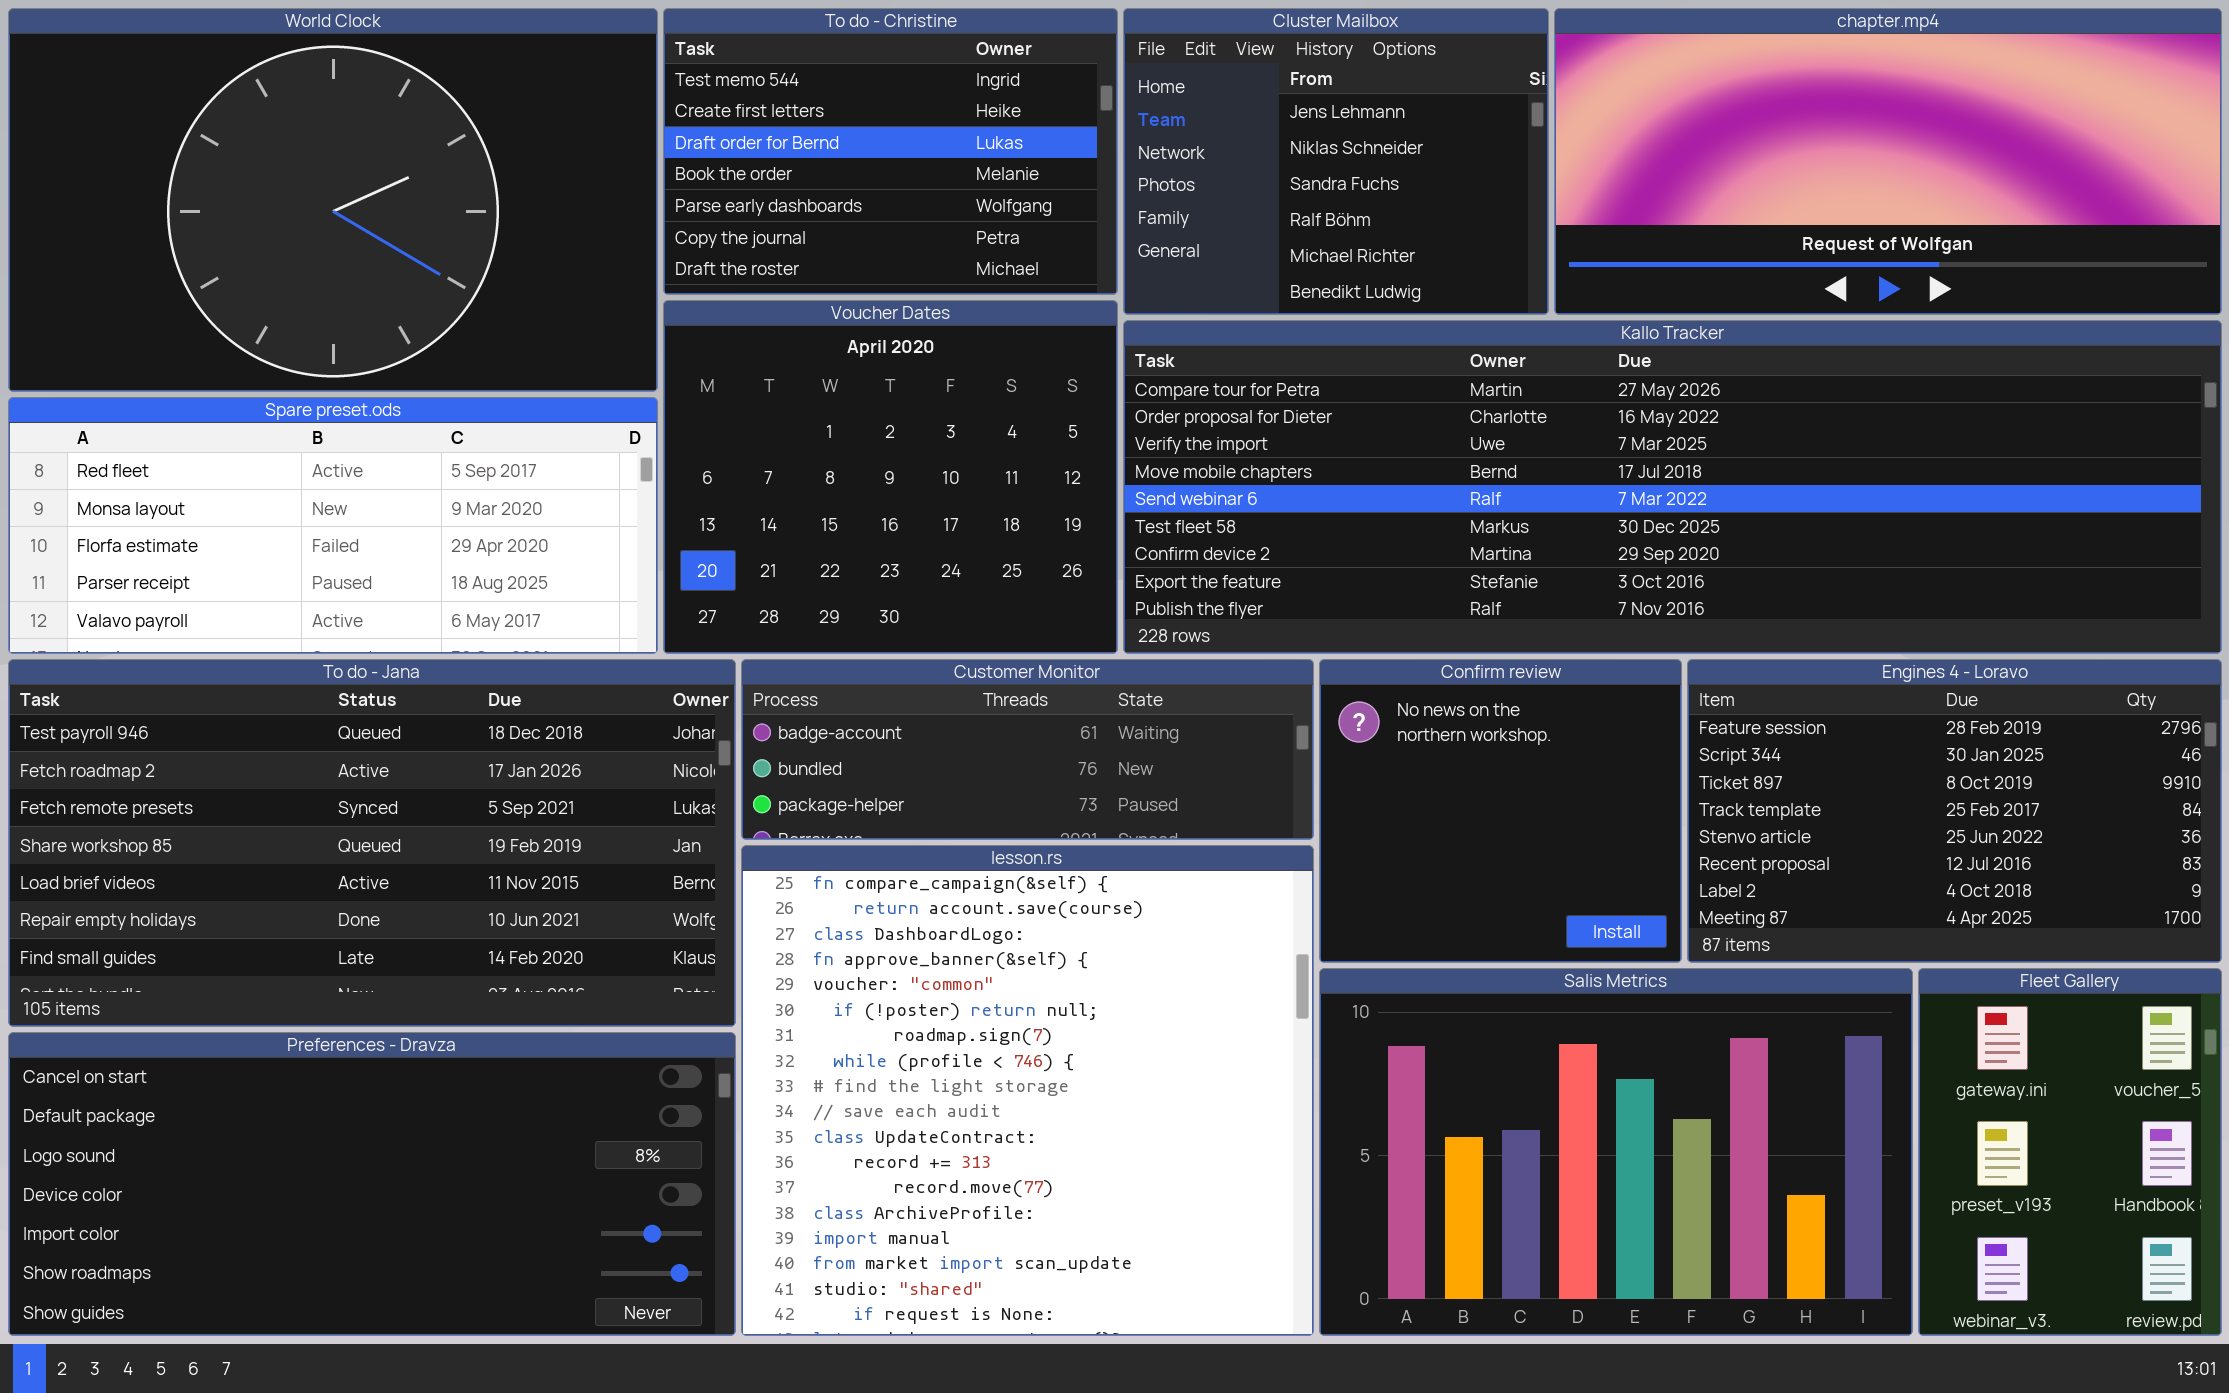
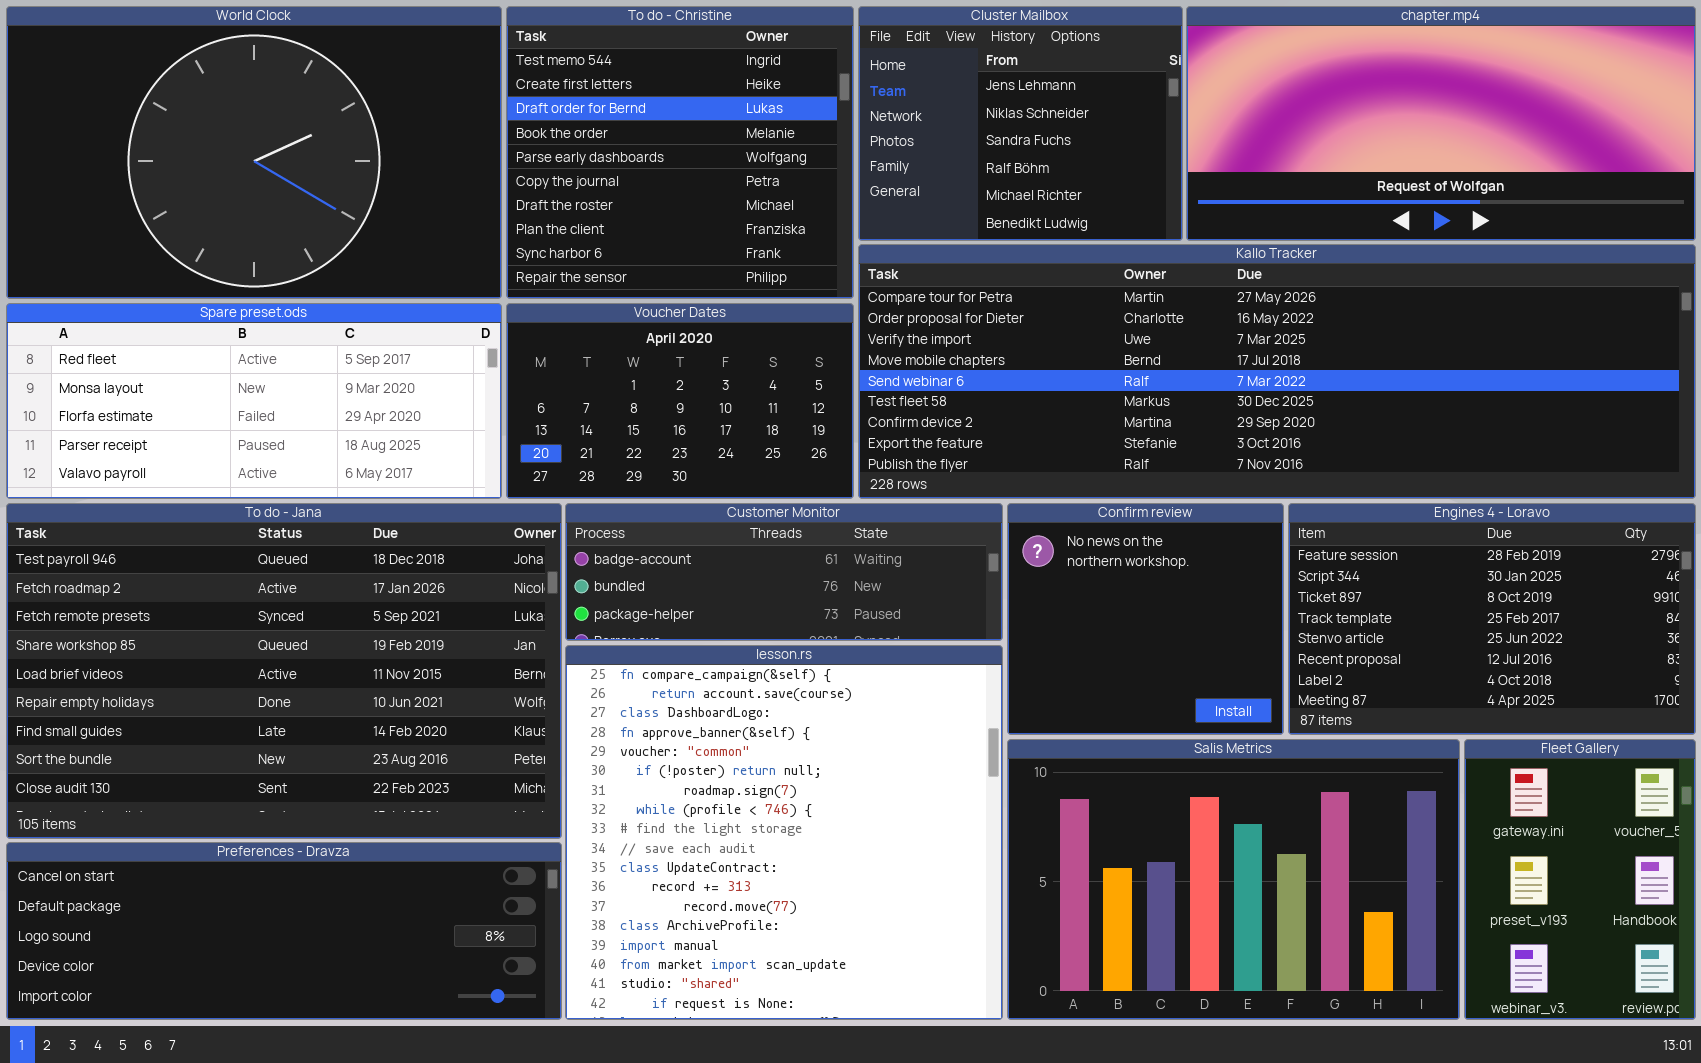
To do - Christine: [663,8,1118,295] -> [506,6,854,299], resized
Voucher Dates: [663,300,1118,654] -> [506,303,854,499], resized
To do - Jana: [8,659,736,1027] -> [6,503,562,839], resized
Preferences - Dravza: [8,1032,736,1336] -> [6,842,562,1020], resized

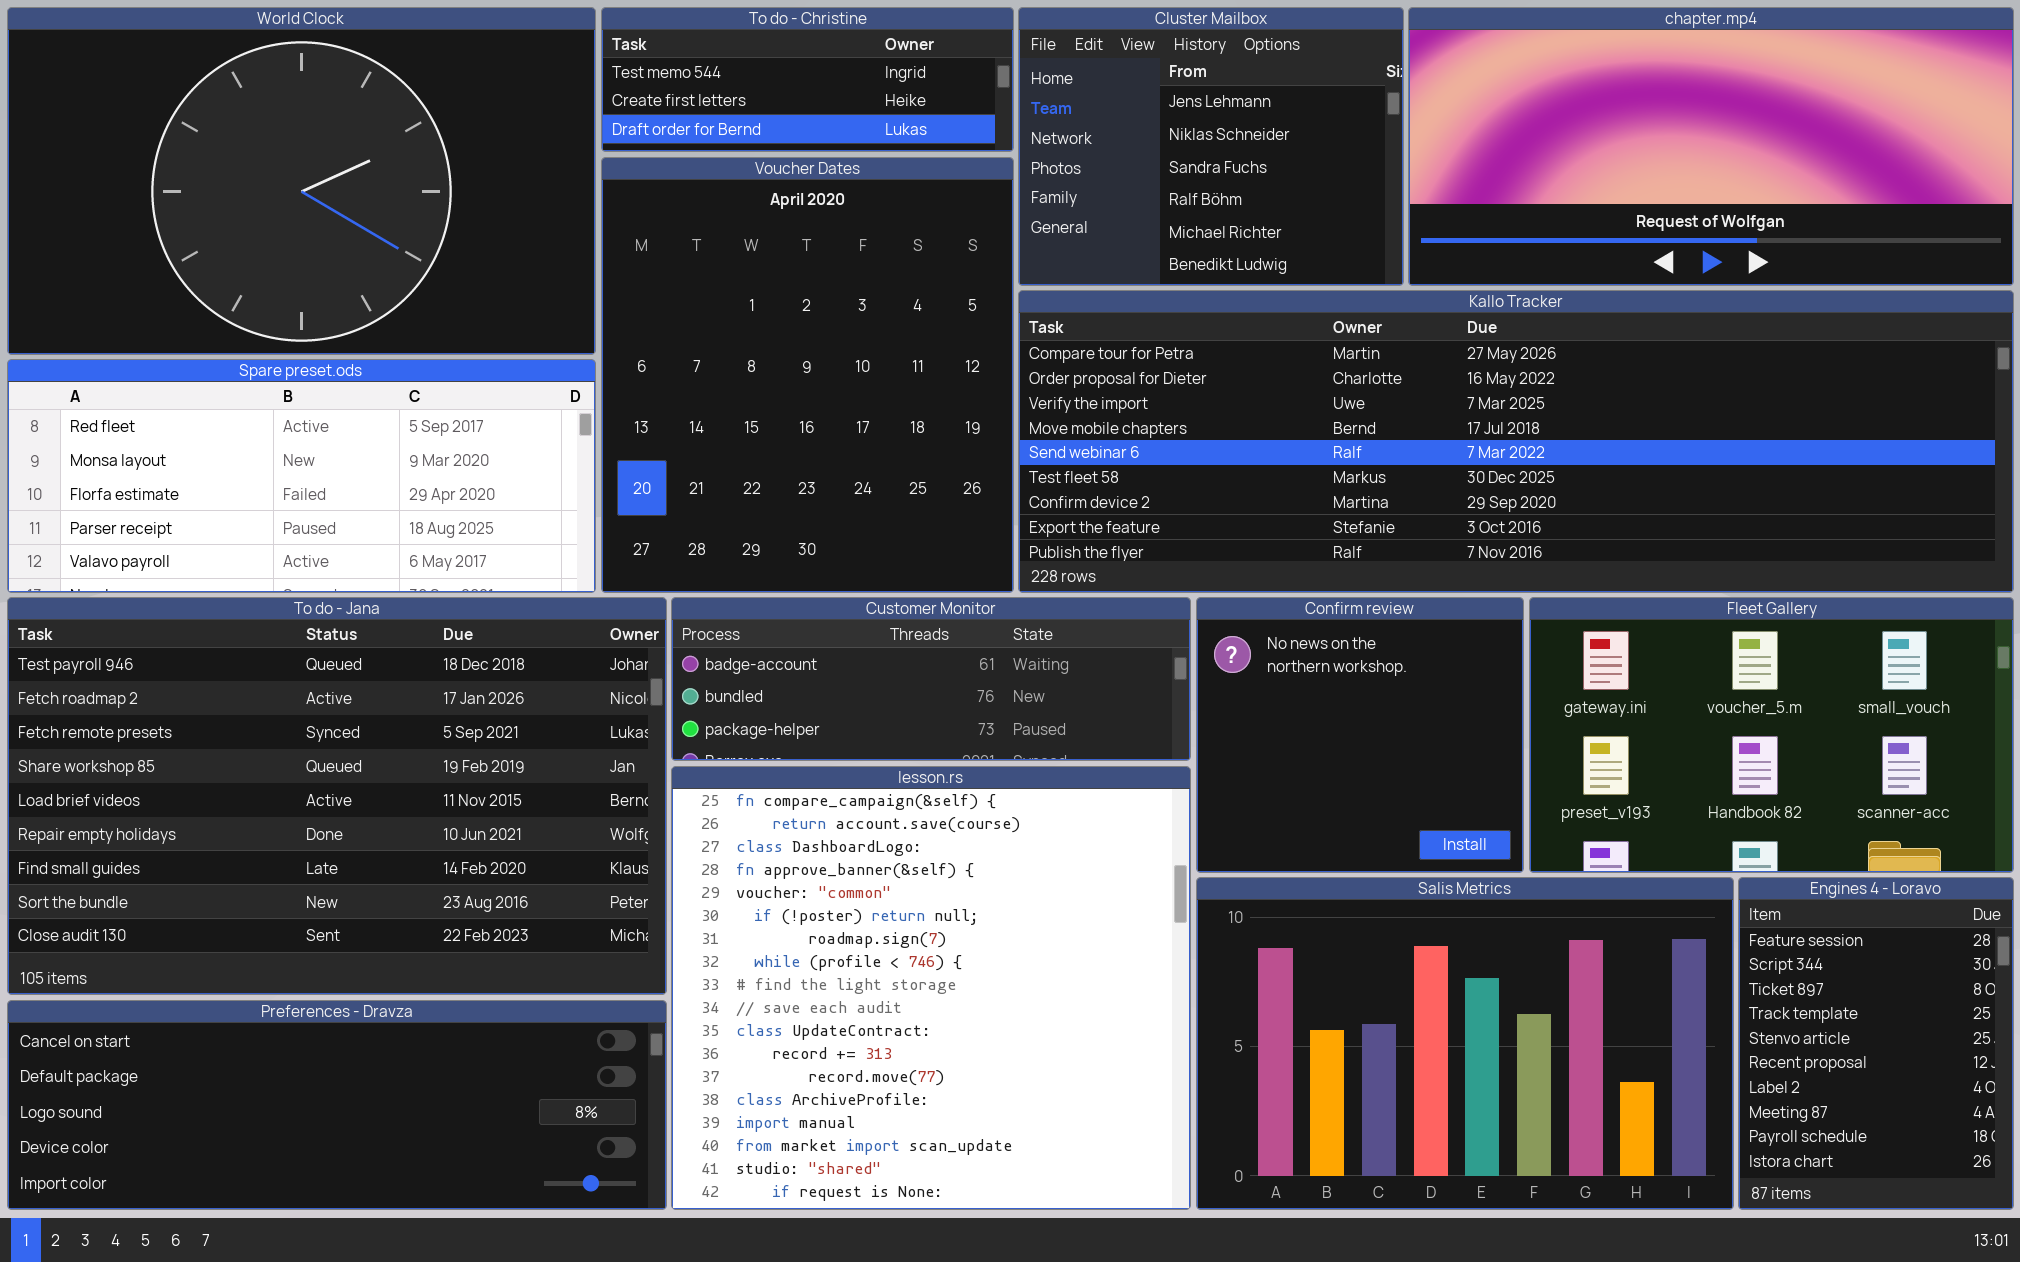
To do - Christine: [506,6,854,299] -> [601,7,1014,152], resized
Voucher Dates: [506,303,854,499] -> [601,157,1014,593], resized
Engines 4 - Loravo: [1288,503,1696,735] -> [1738,877,2014,1210], moved, resized
Fleet Gallery: [1464,739,1696,1020] -> [1529,597,2014,873], moved, resized

